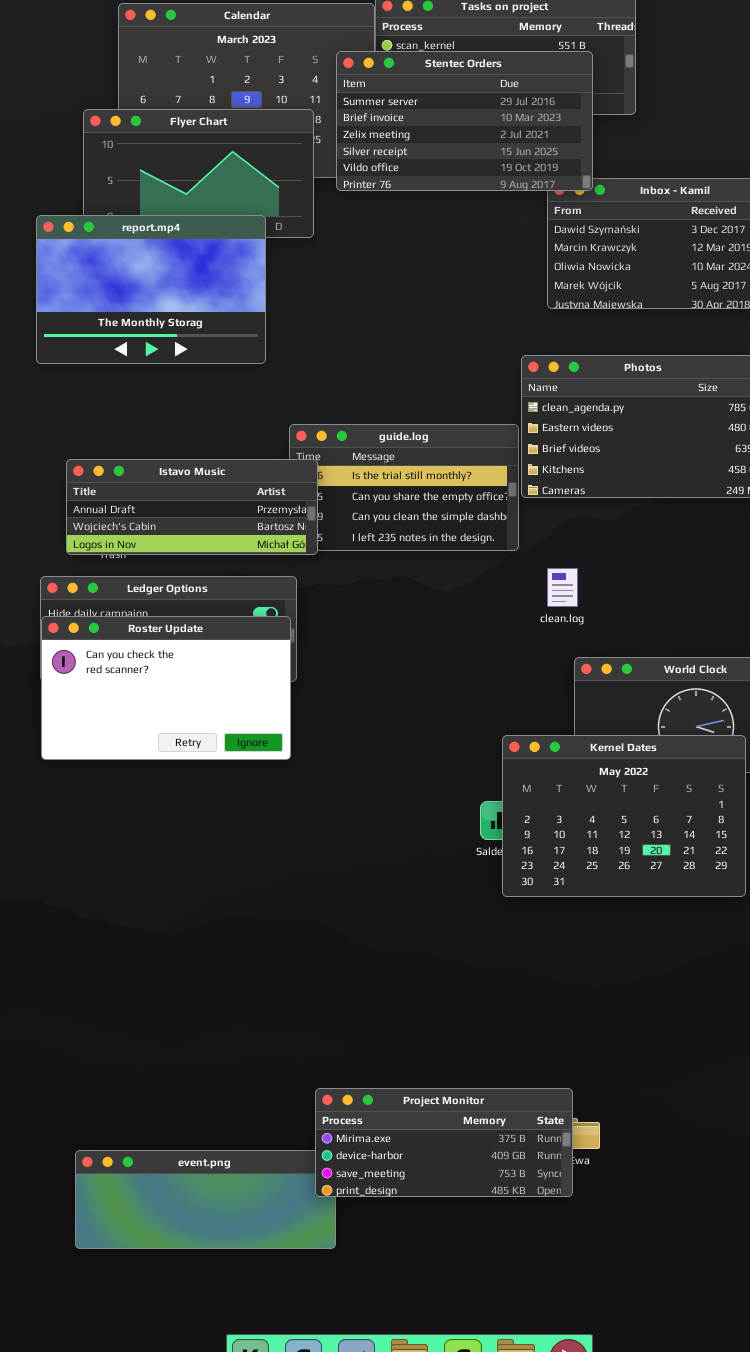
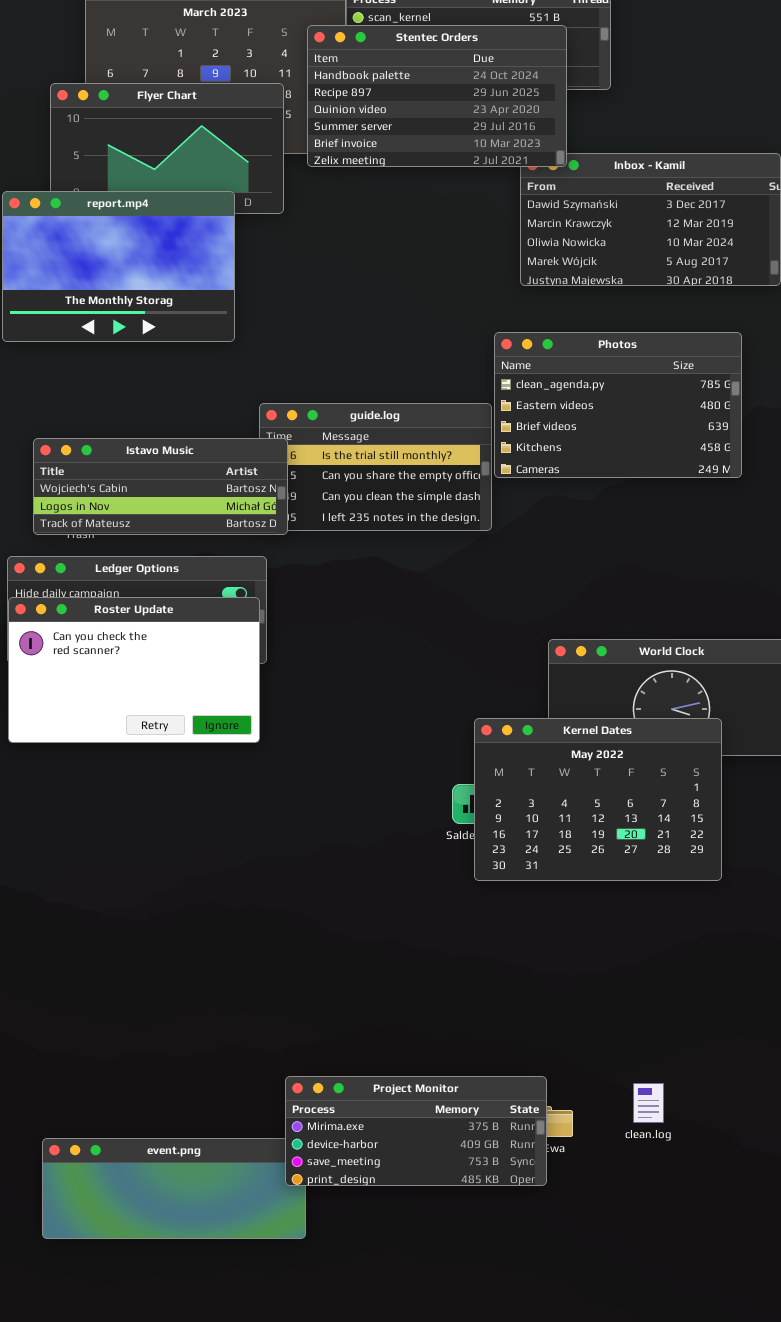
Stentec Orders: [336,51,593,191] -> [307,25,567,167], scrolled up 3 rows
Istavo Music: [66,459,318,555] -> [33,438,288,535], scrolled down 1 row
clean.log: [547,568,578,607] -> [633,1083,664,1123], moved

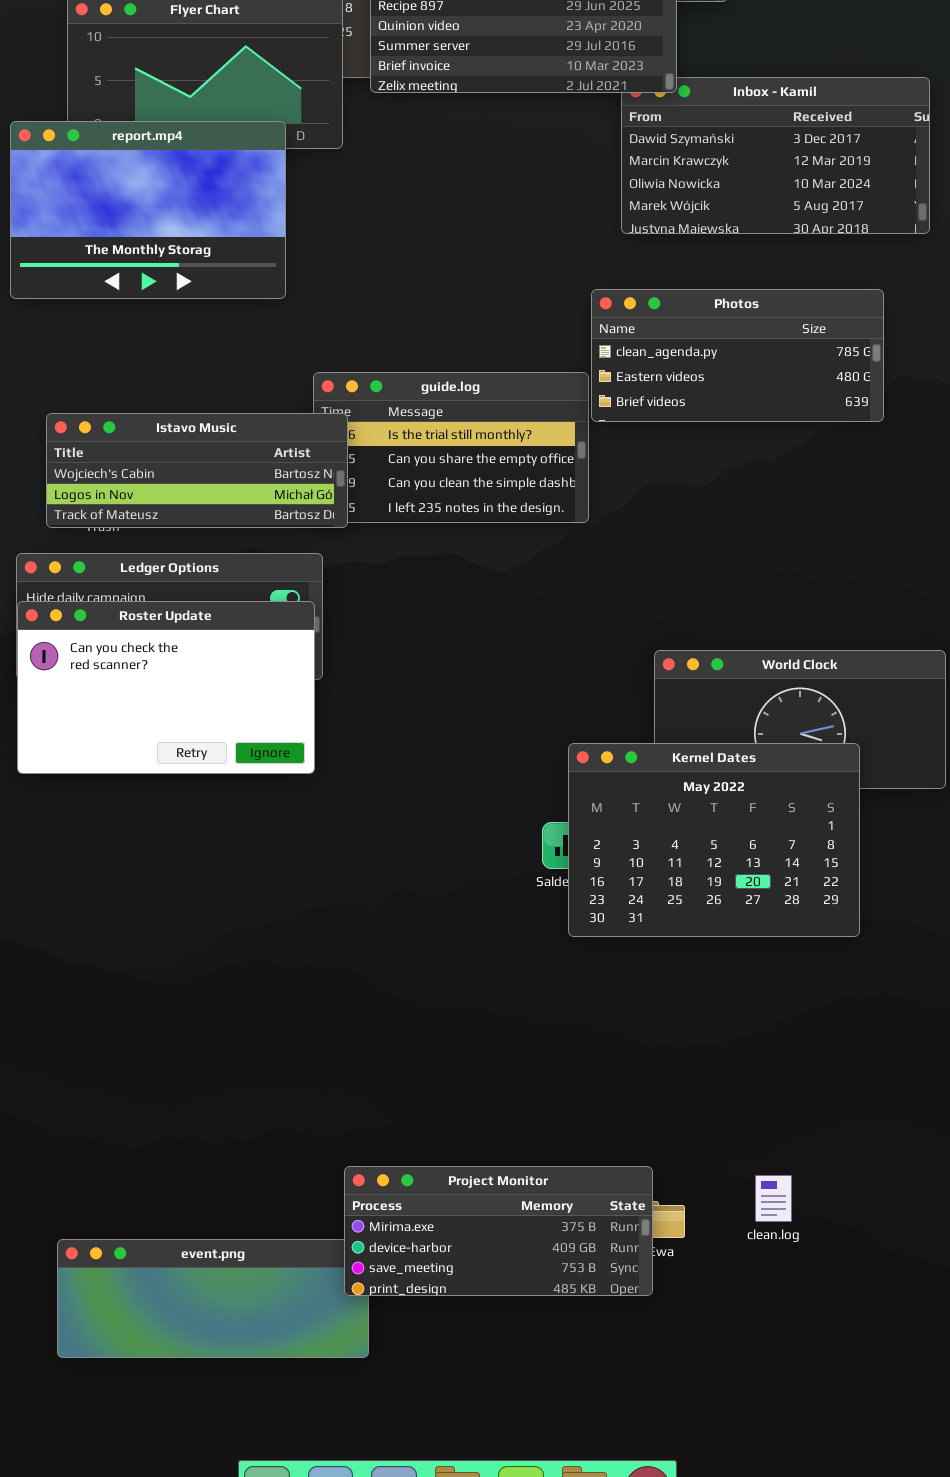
Photos: [494,332,742,478] -> [591,289,884,422], resized

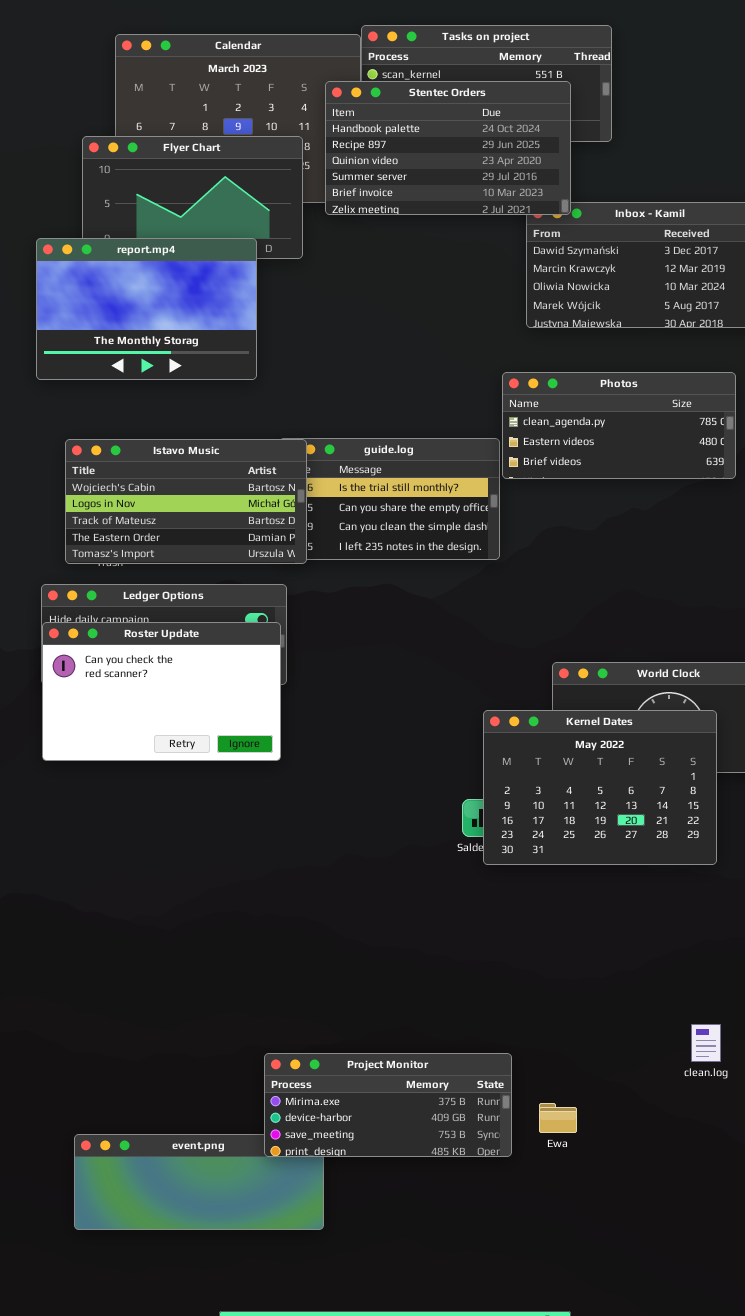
Istavo Music: [46,413,348,528] -> [65,439,307,564], resized
Kernel Dates: [568,743,860,937] -> [483,710,717,865], moved
Project Monitor: [344,1166,653,1296] -> [264,1053,512,1157], moved
clean.log: [755,1175,792,1222] -> [691,1024,721,1062], moved

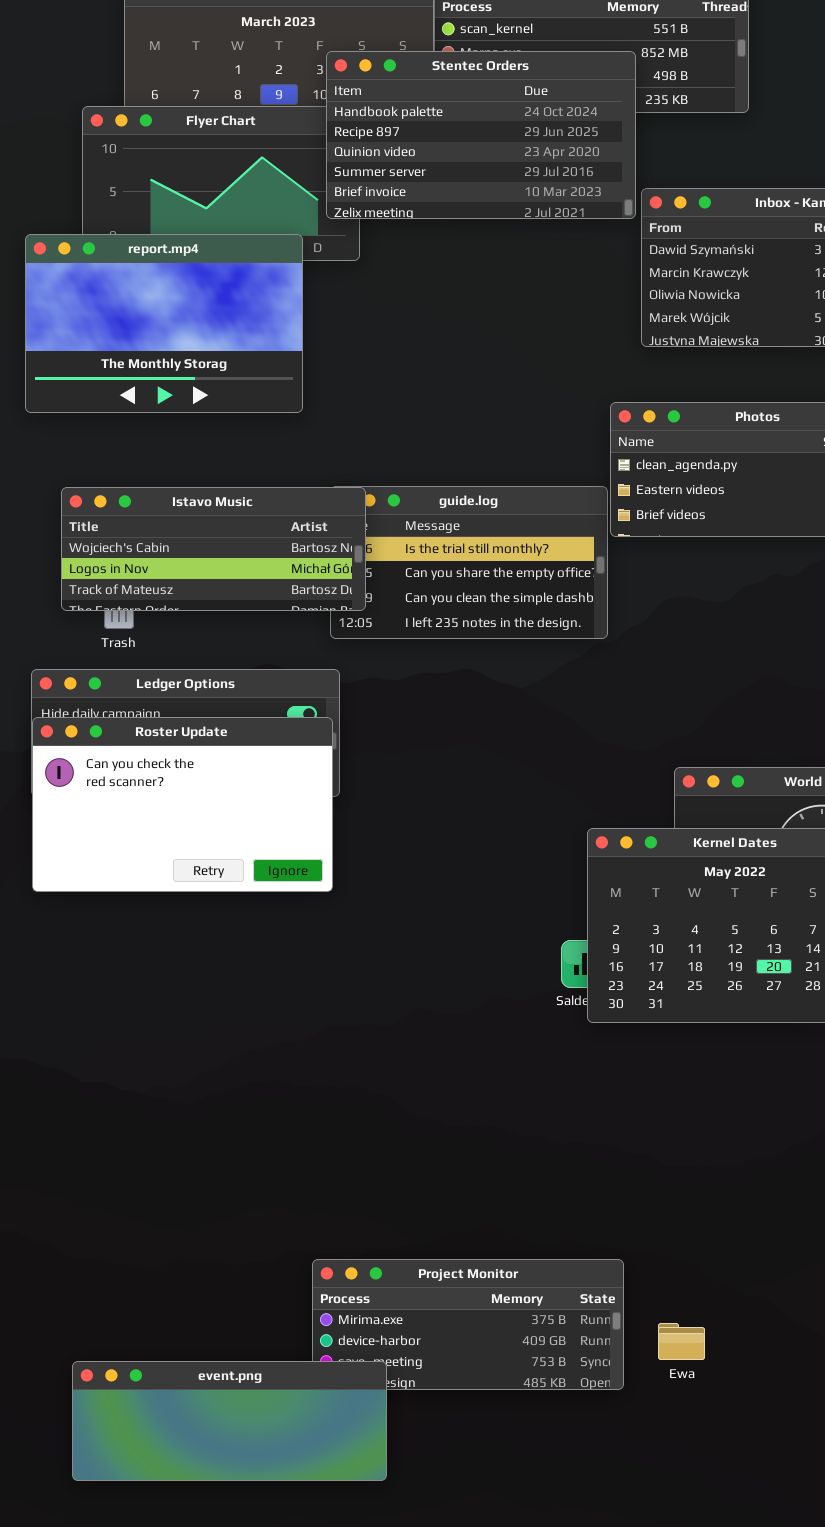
Stentec Orders: [325,81,571,215] -> [326,51,636,219], moved
Istavo Music: [65,439,307,564] -> [61,487,366,611], resized
event.png: [74,1134,324,1230] -> [72,1361,387,1481], raised

